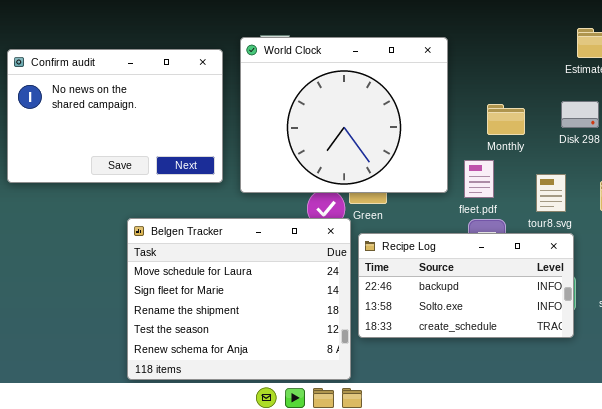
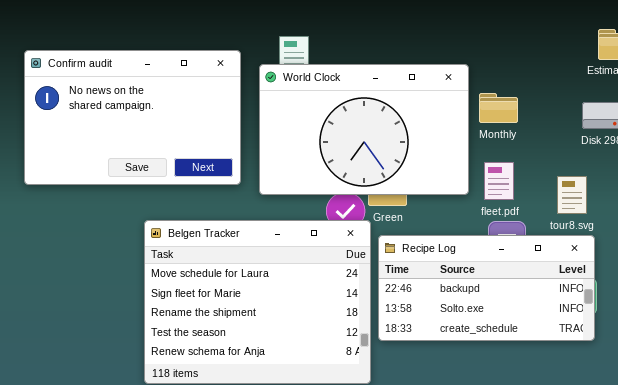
World Clock: [240,37,448,193] -> [259,64,469,195], resized
Monthly: [487,104,525,135] -> [479,93,518,123], moved

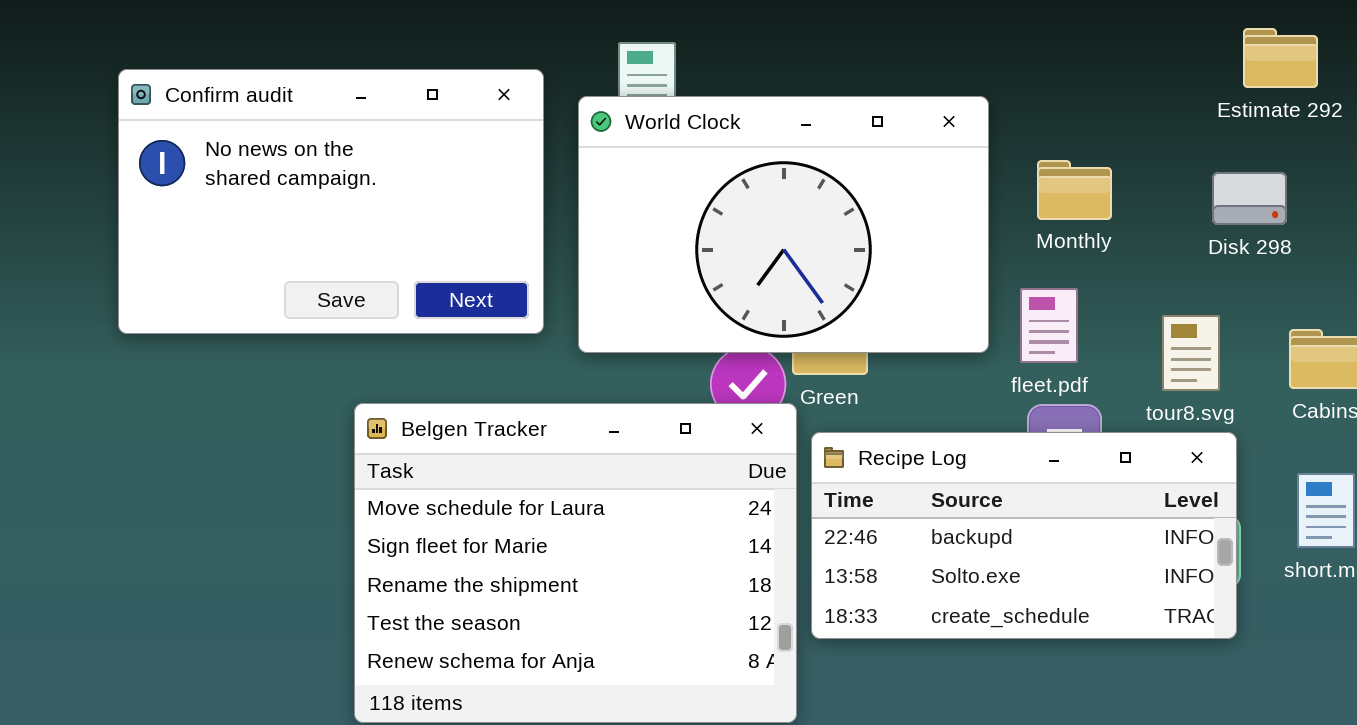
Monthly: [479,93,518,123] -> [1037,160,1112,220], moved

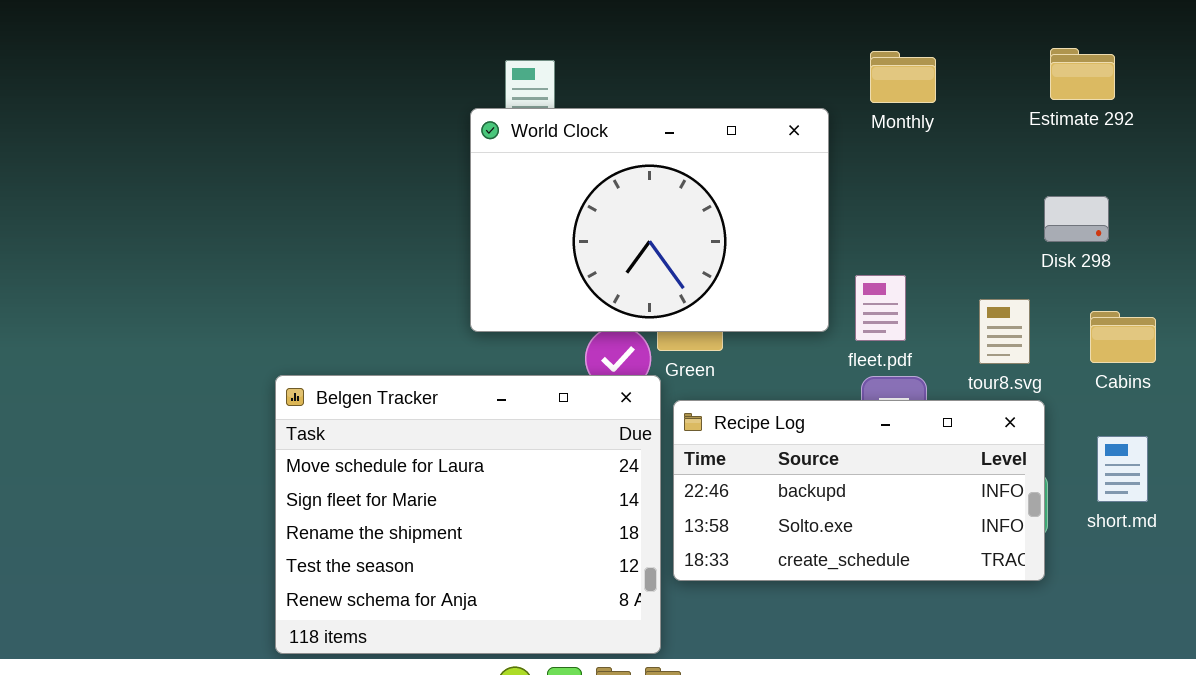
Confirm audit: [118,69,544,334] -> none, closed
Monthly: [1037,160,1112,220] -> [870,51,936,103], moved
Disk 298: [1212,172,1287,225] -> [1044,196,1109,242], moved

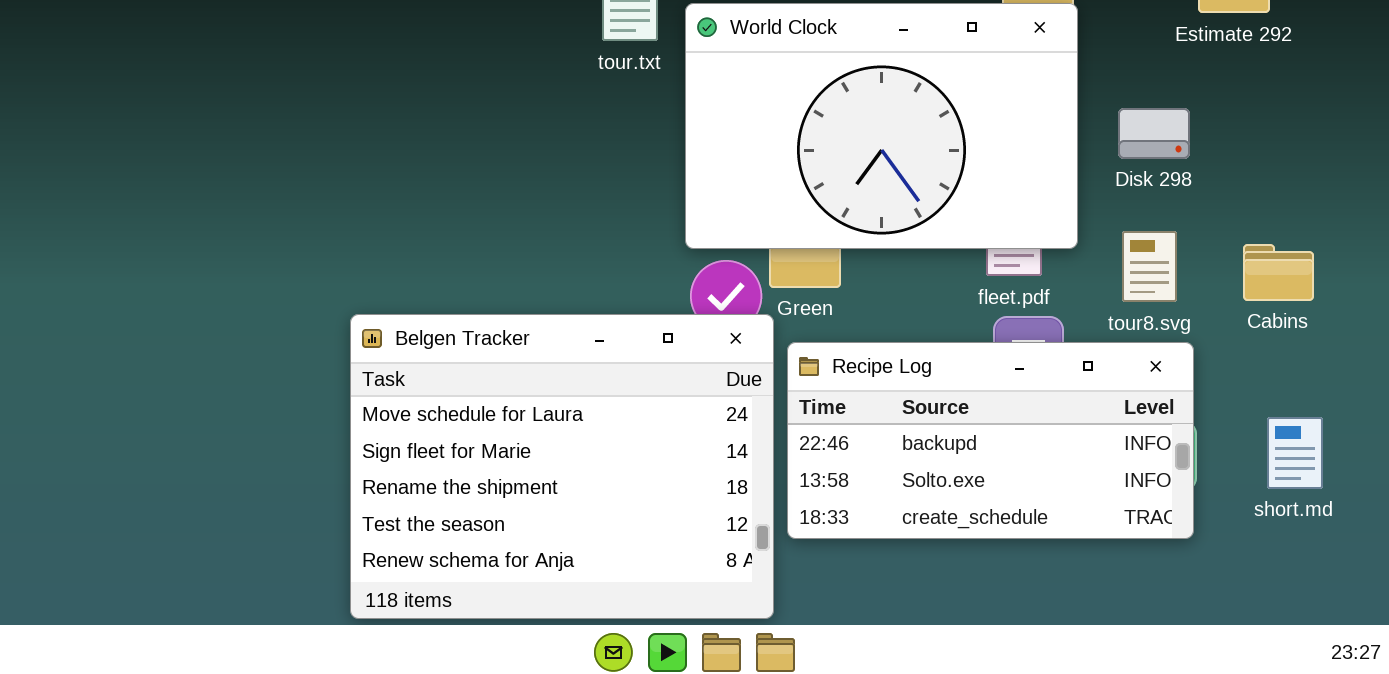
World Clock: [470,108,829,332] -> [685,3,1078,249], moved
Disk 298: [1044,196,1109,242] -> [1118,108,1190,159], moved
short.md: [1097,436,1148,502] -> [1267,417,1323,489], moved

